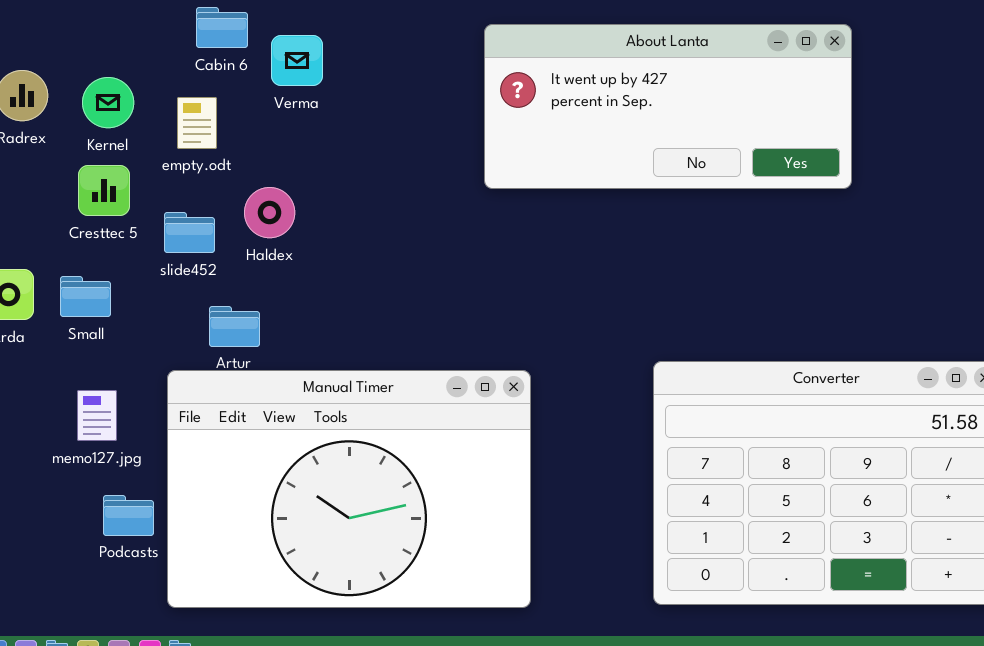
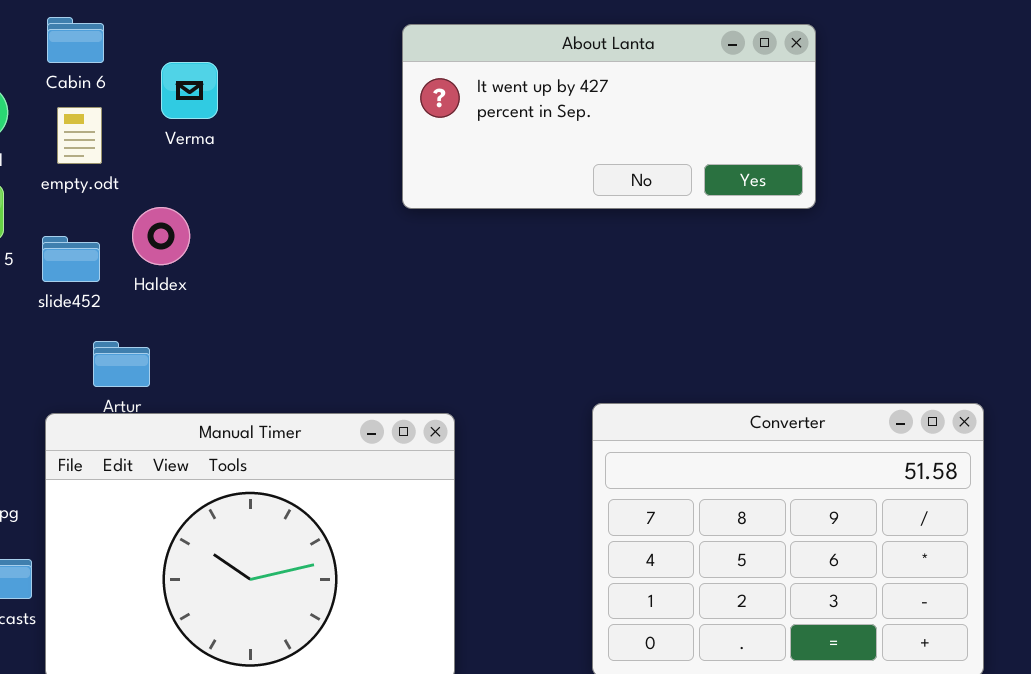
Cabin 6: [196,7,248,48] -> [47,17,104,63], moved
Verma: [271,35,323,86] -> [161,62,218,119], moved

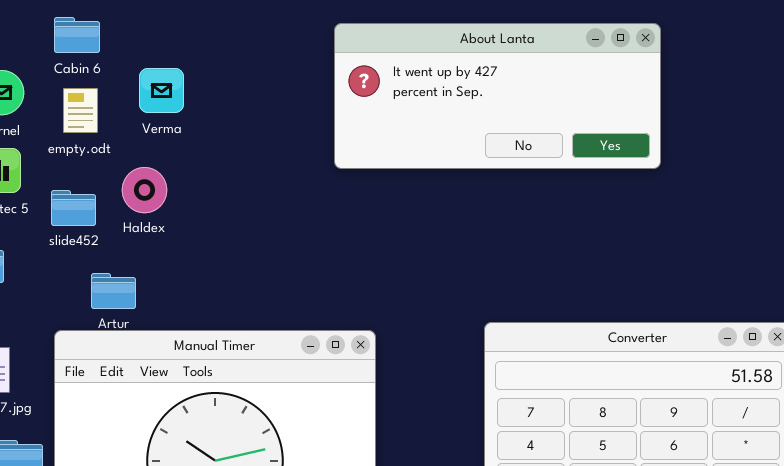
Verma: [161,62,218,119] -> [139,68,184,113], moved

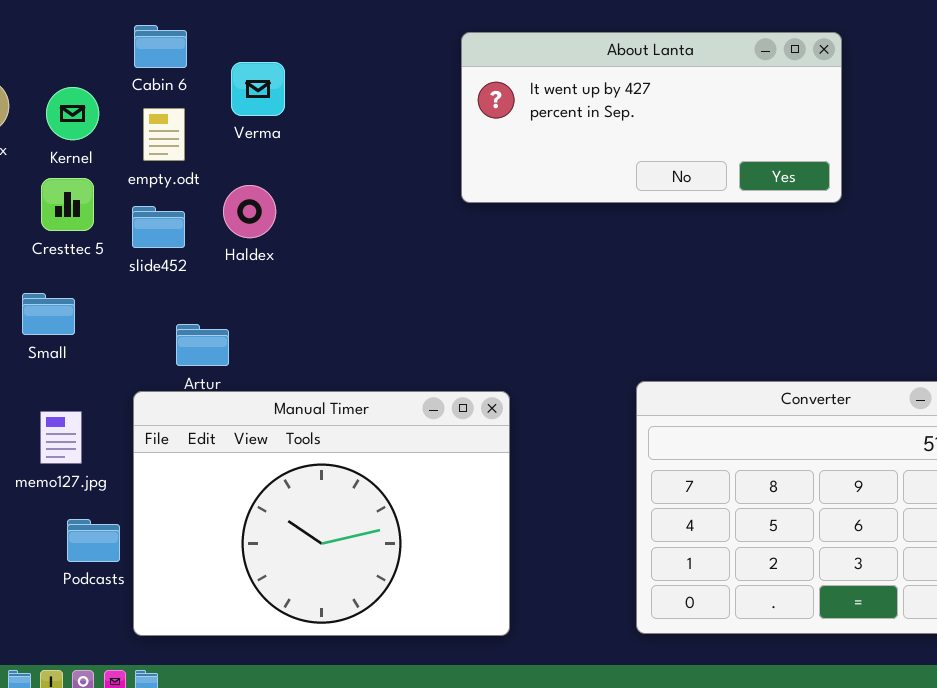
Verma: [139,68,184,113] -> [231,62,285,116], moved
Haldex: [122,167,167,213] -> [223,185,276,238], moved
slide452: [51,190,96,226] -> [132,206,185,248], moved

